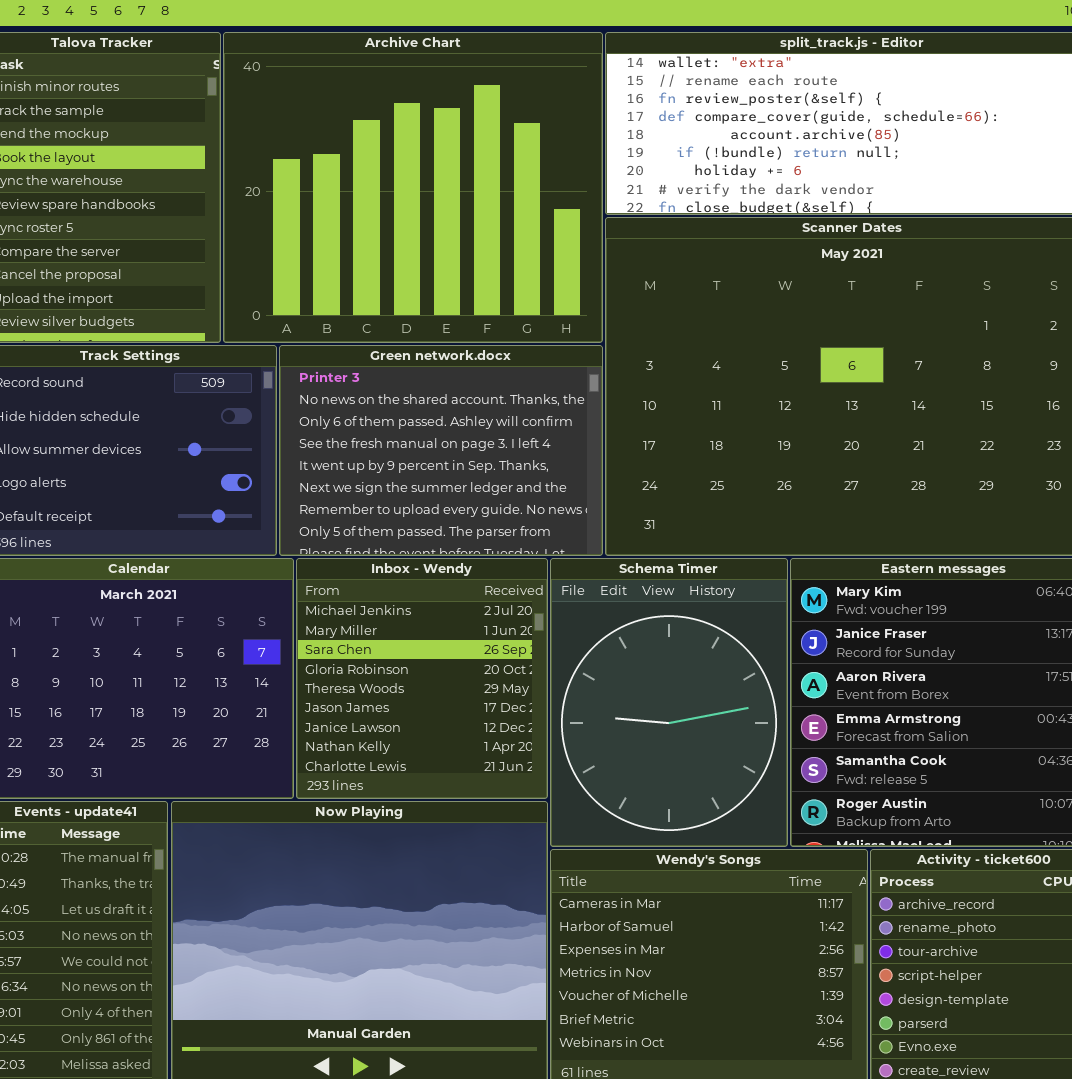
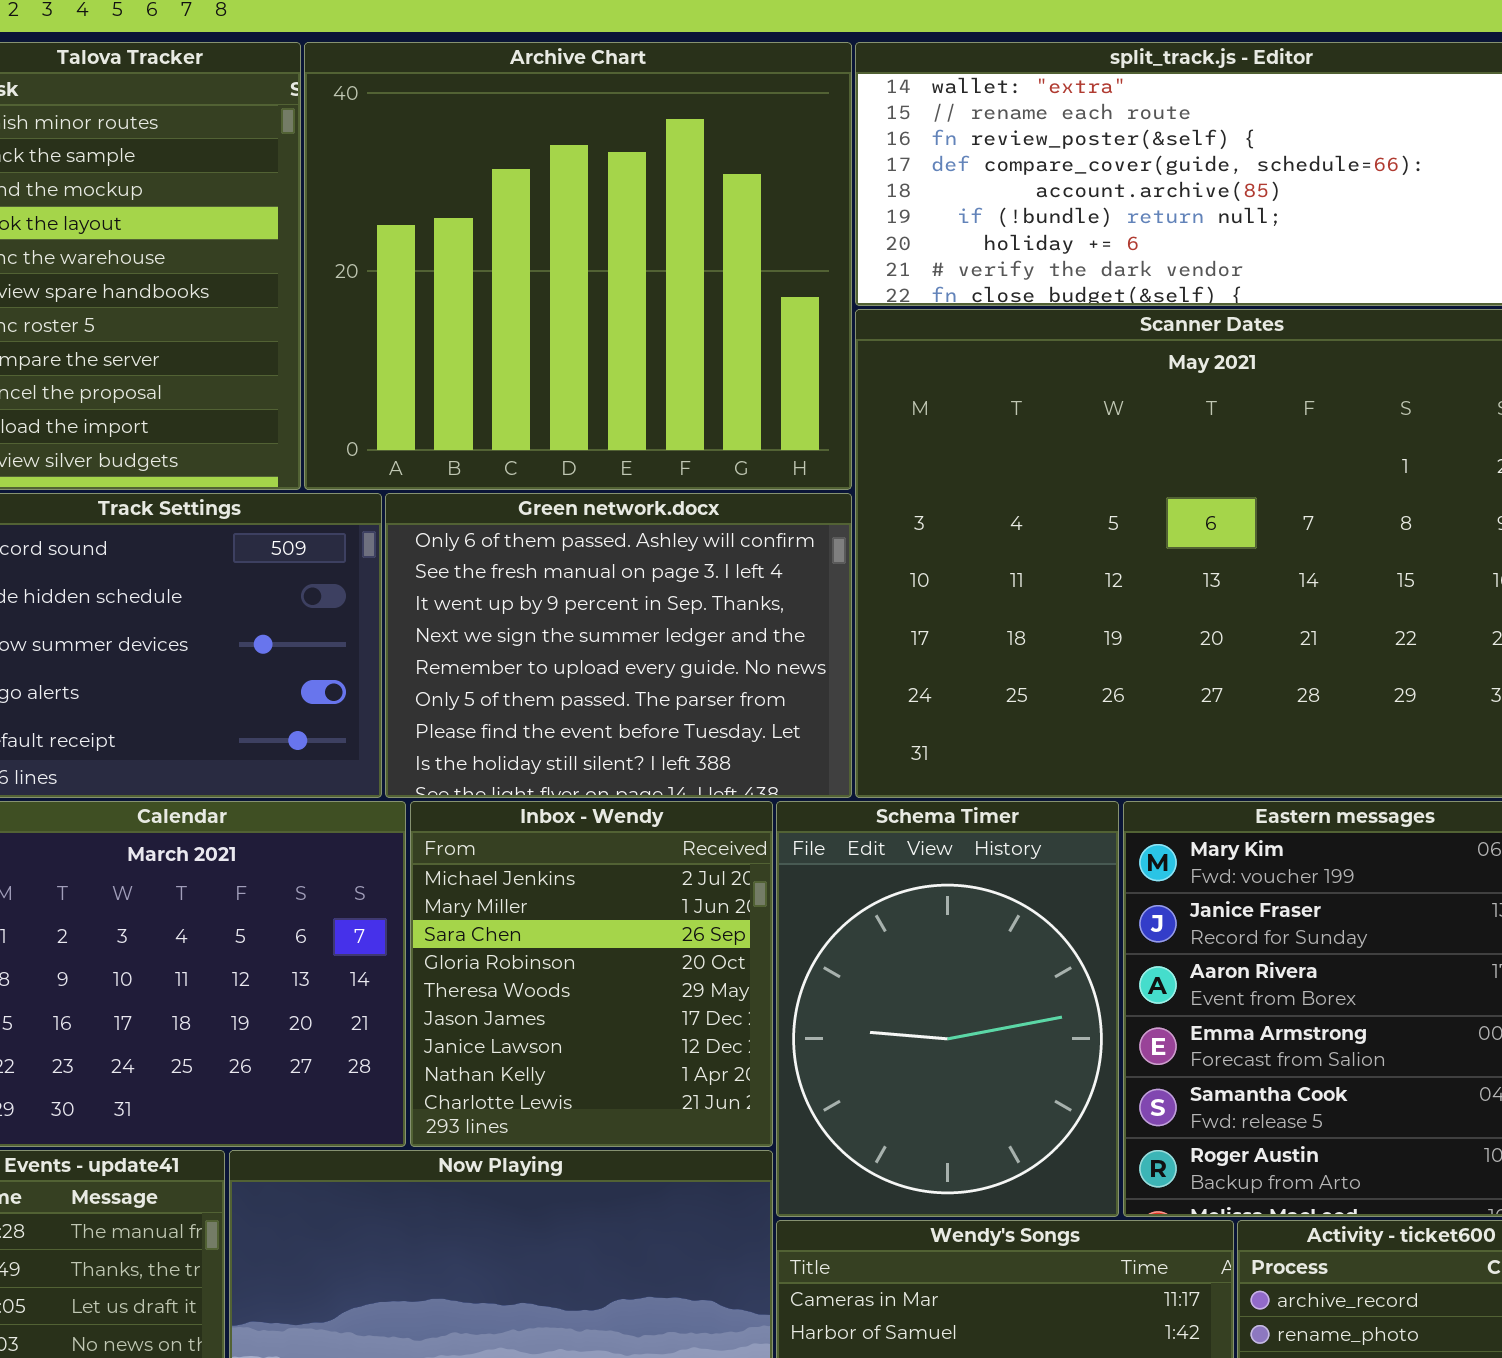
Green network.docx: [279,345,603,556] -> [385,493,852,798], scrolled down 2 rows

